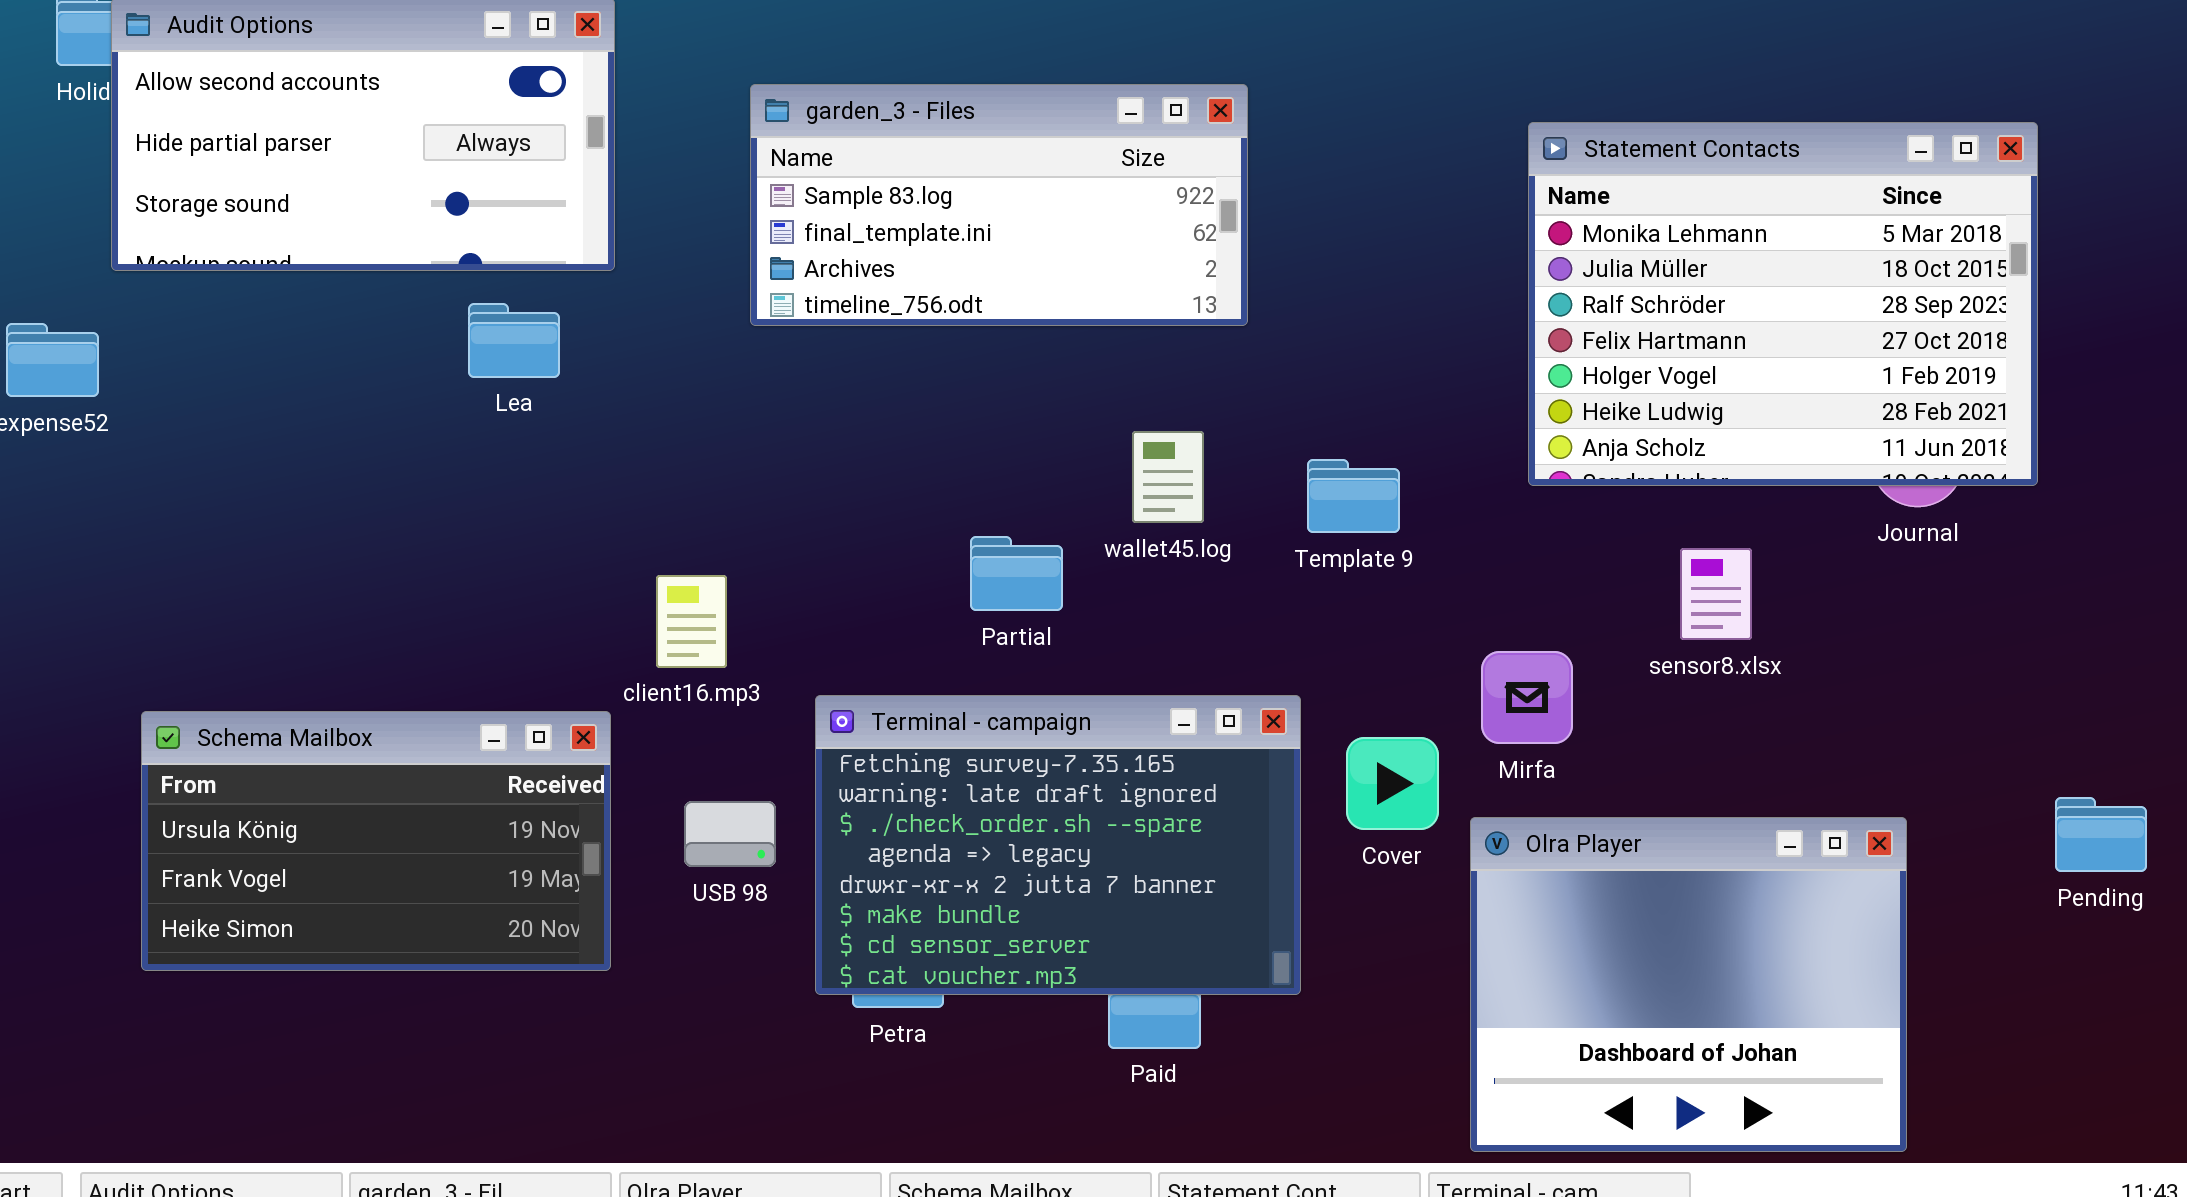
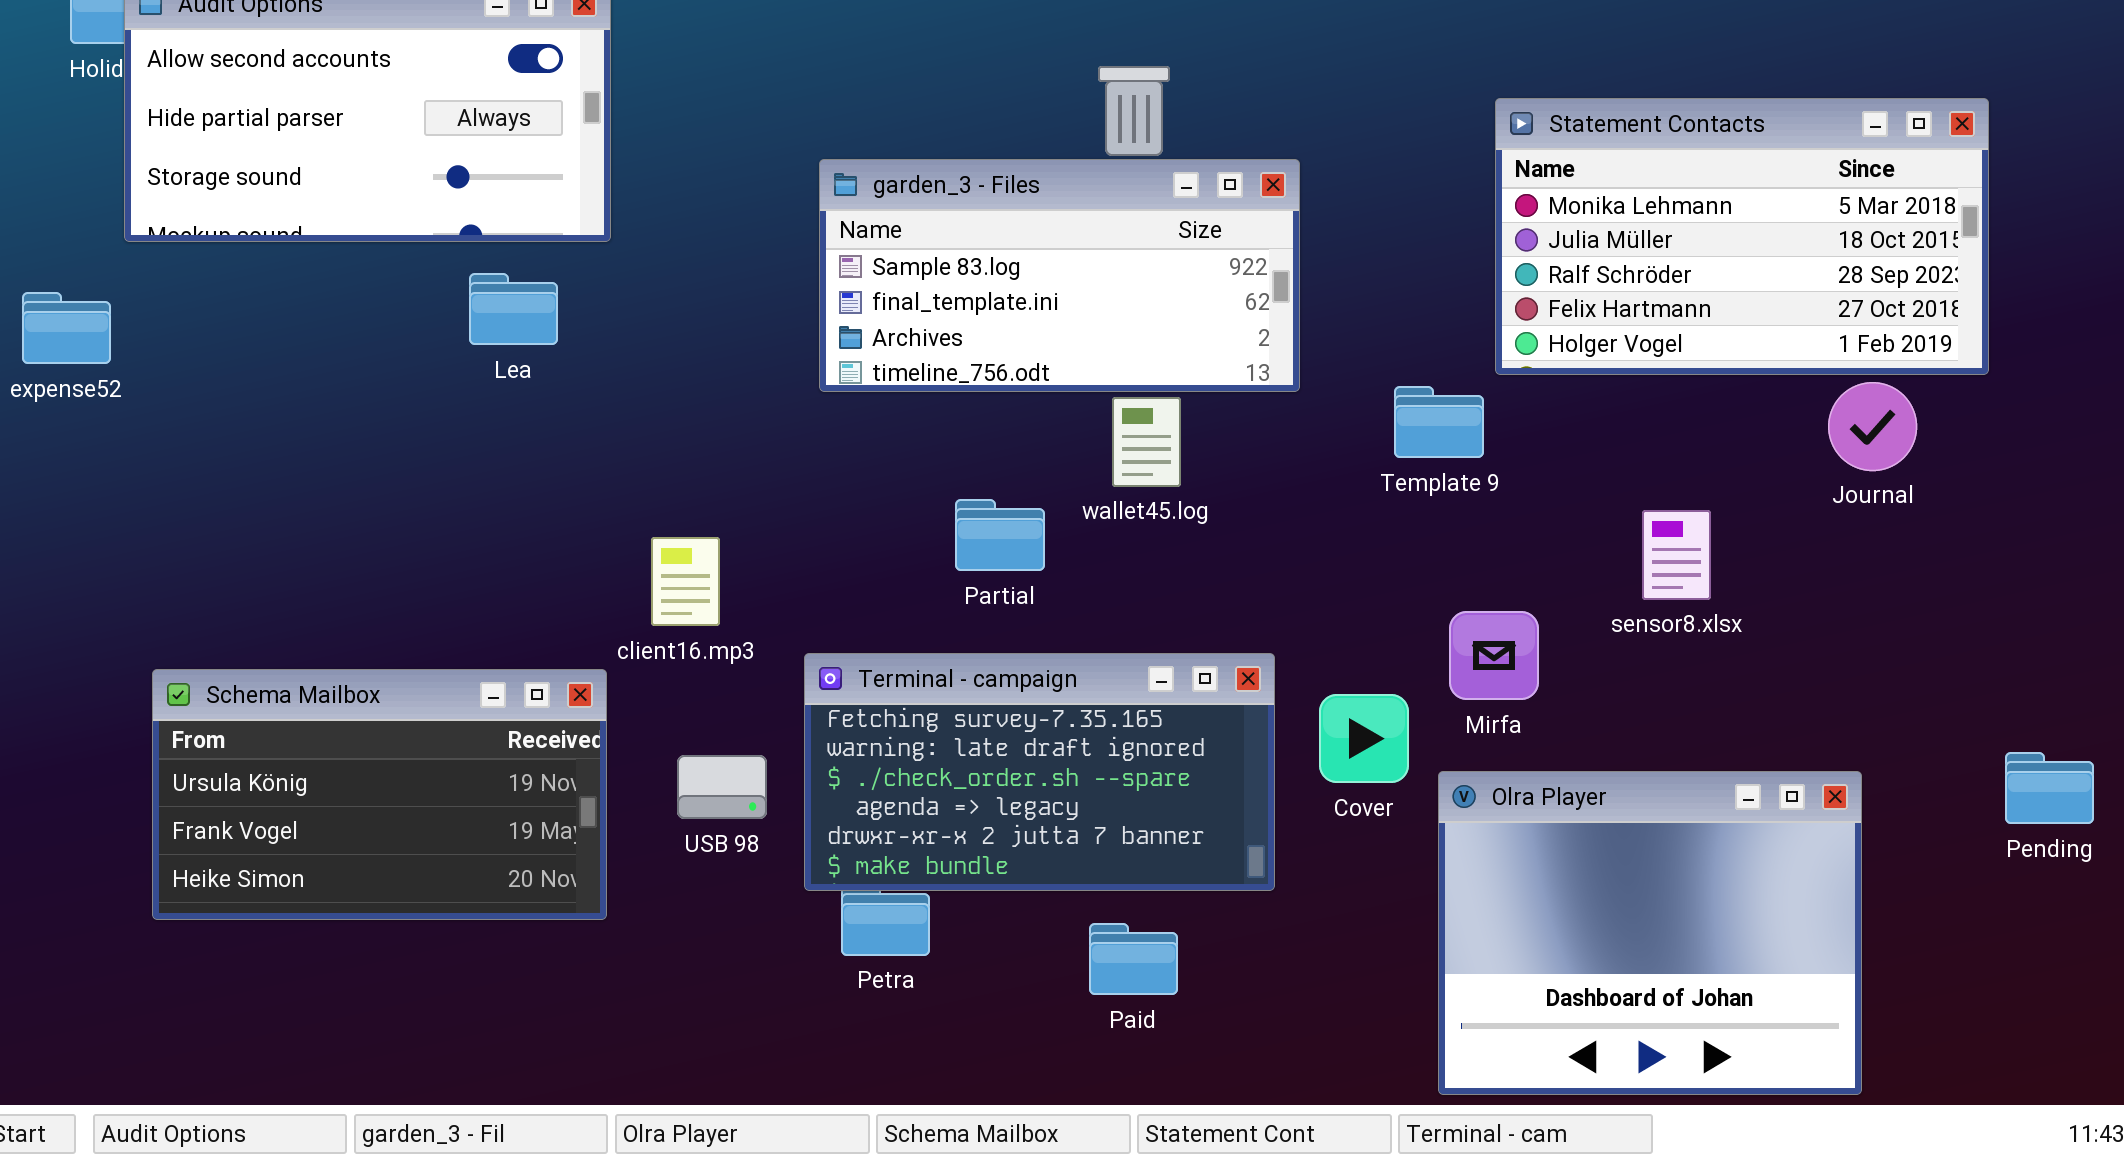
garden_3 - Files: [750,84,1248,326] -> [819,159,1300,392], moved
Statement Contacts: [1528,122,2038,486] -> [1495,98,1989,375], resized
Template 9: [1307,459,1400,533] -> [1394,386,1484,458], moved
Terminal - campaign: [815,695,1301,995] -> [804,653,1275,891], resized

